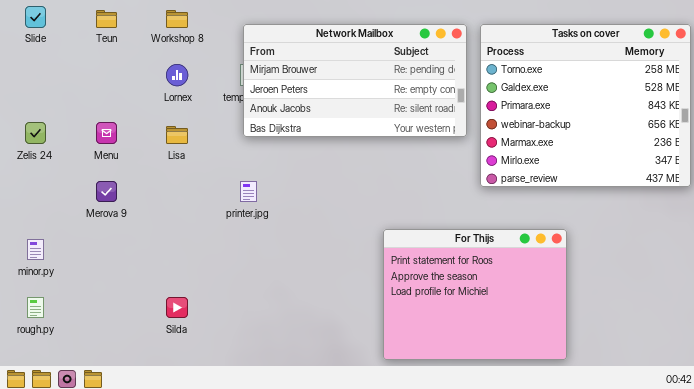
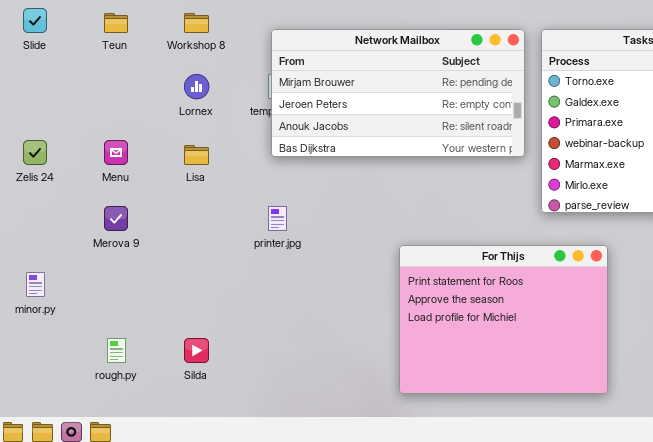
For Thijs: [383,229,567,360] -> [399,245,608,394], moved
rough.py: [27,297,44,318] -> [107,338,126,363], moved

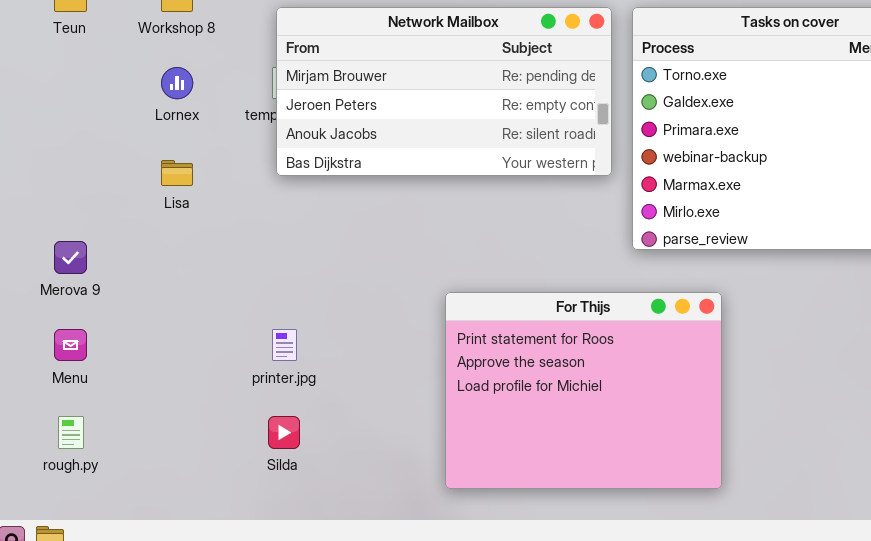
Menu: [104,140,128,165] -> [54,329,87,361], moved
printer.jpg: [268,206,287,231] -> [272,329,297,361], moved
Silda: [184,338,209,363] -> [268,416,300,449], moved

